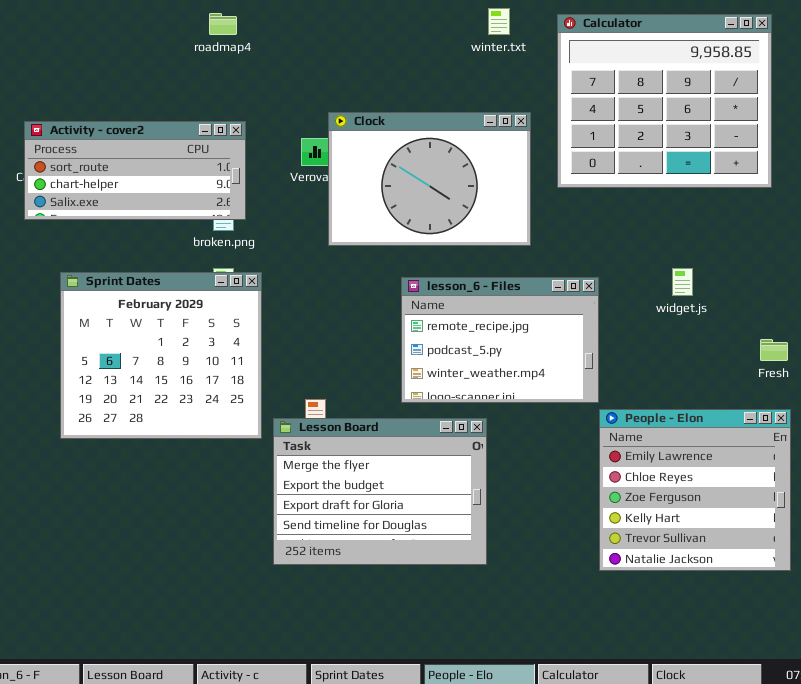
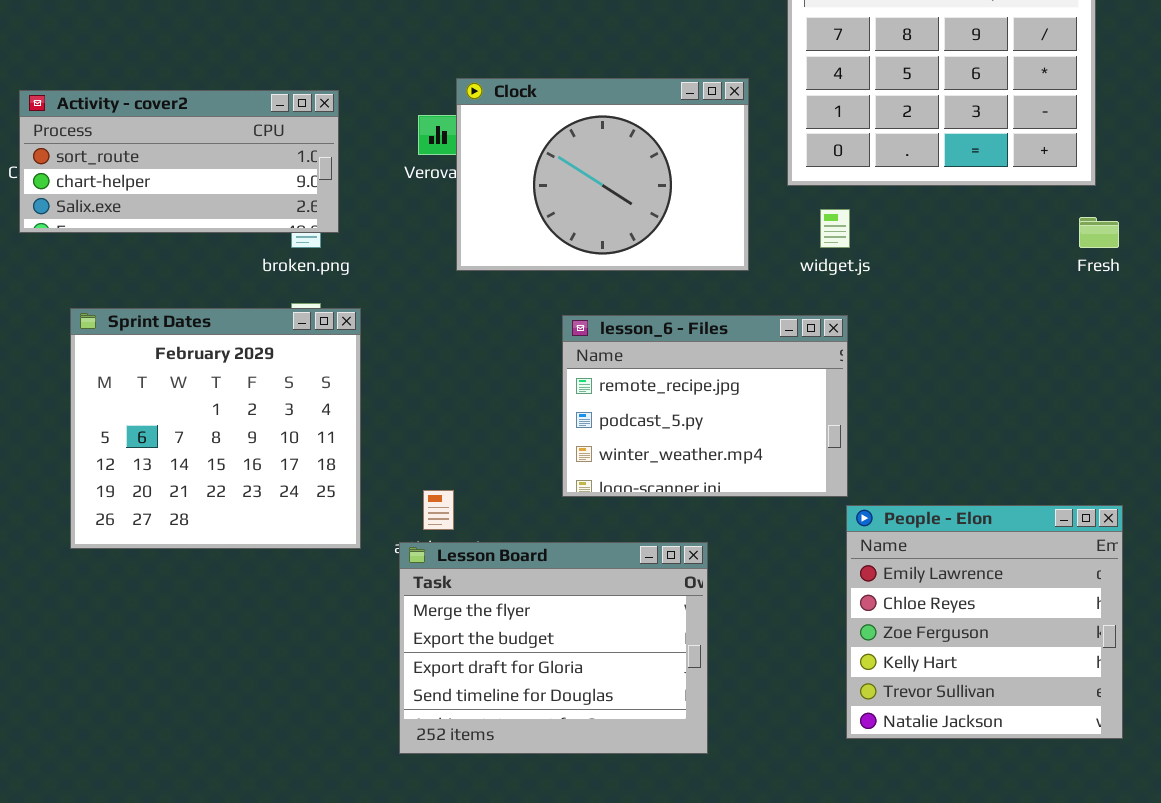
widget.js: [672,268,693,296] -> [820,209,850,248], moved
Fresh: [760,339,788,361] -> [1079,217,1119,248], moved
Lesson Board: [273,418,487,565] -> [399,542,708,754], moved

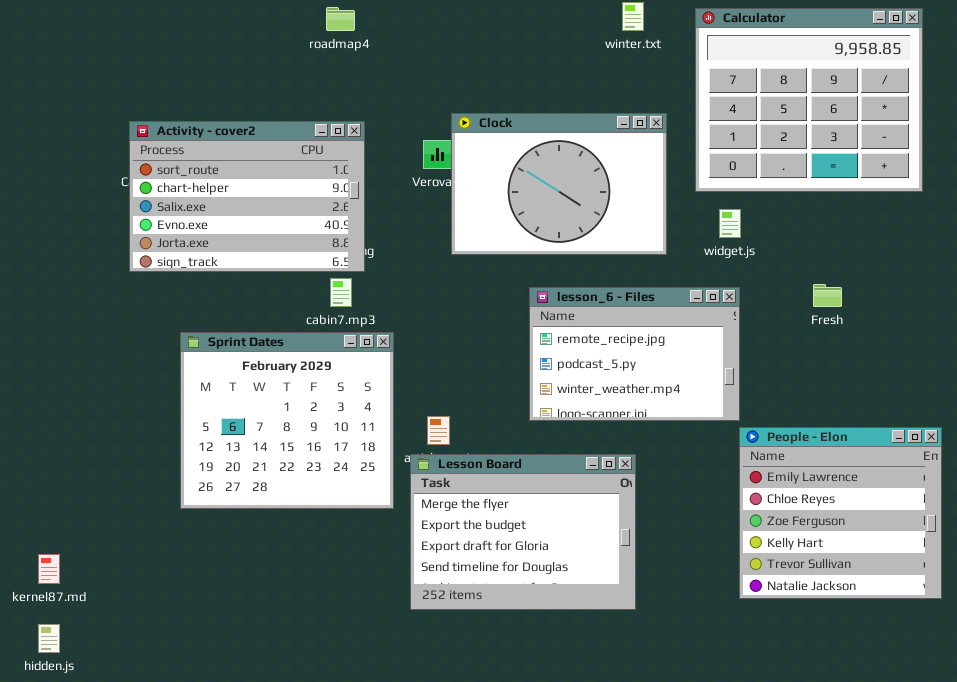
Activity - cover2: [19,90,339,233] -> [129,121,365,272], resized
Fresh: [1079,217,1119,248] -> [813,284,842,307], moved
Sprint Dates: [70,308,361,549] -> [180,332,394,509], moved

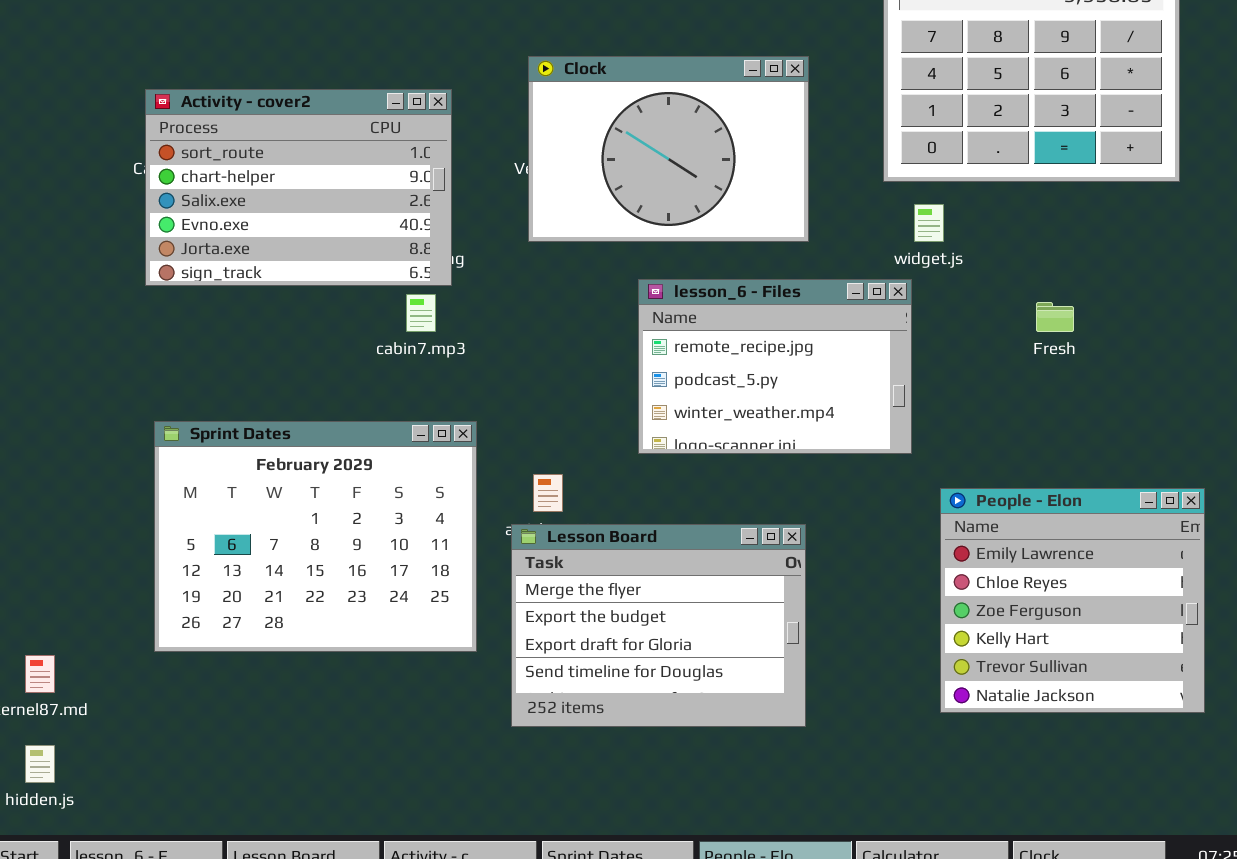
Clock: [451,113,667,255] -> [528,56,809,242], moved
lesson_6 - Files: [529,287,740,421] -> [638,279,912,454], moved
Sprint Dates: [180,332,394,509] -> [154,421,477,652], moved, resized

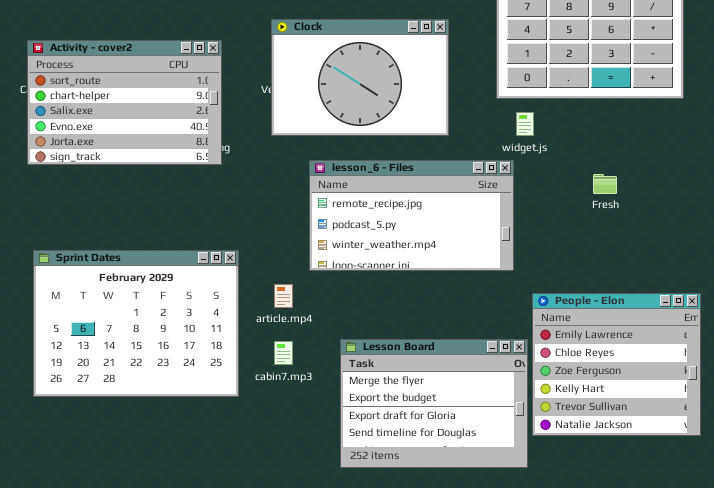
lesson_6 - Files: [638,279,912,454] -> [309,160,514,271], resized
cabin7.mp3: [406,294,436,332] -> [274,341,293,365], moved
Lesson Board: [511,524,806,727] -> [340,339,528,468], moved

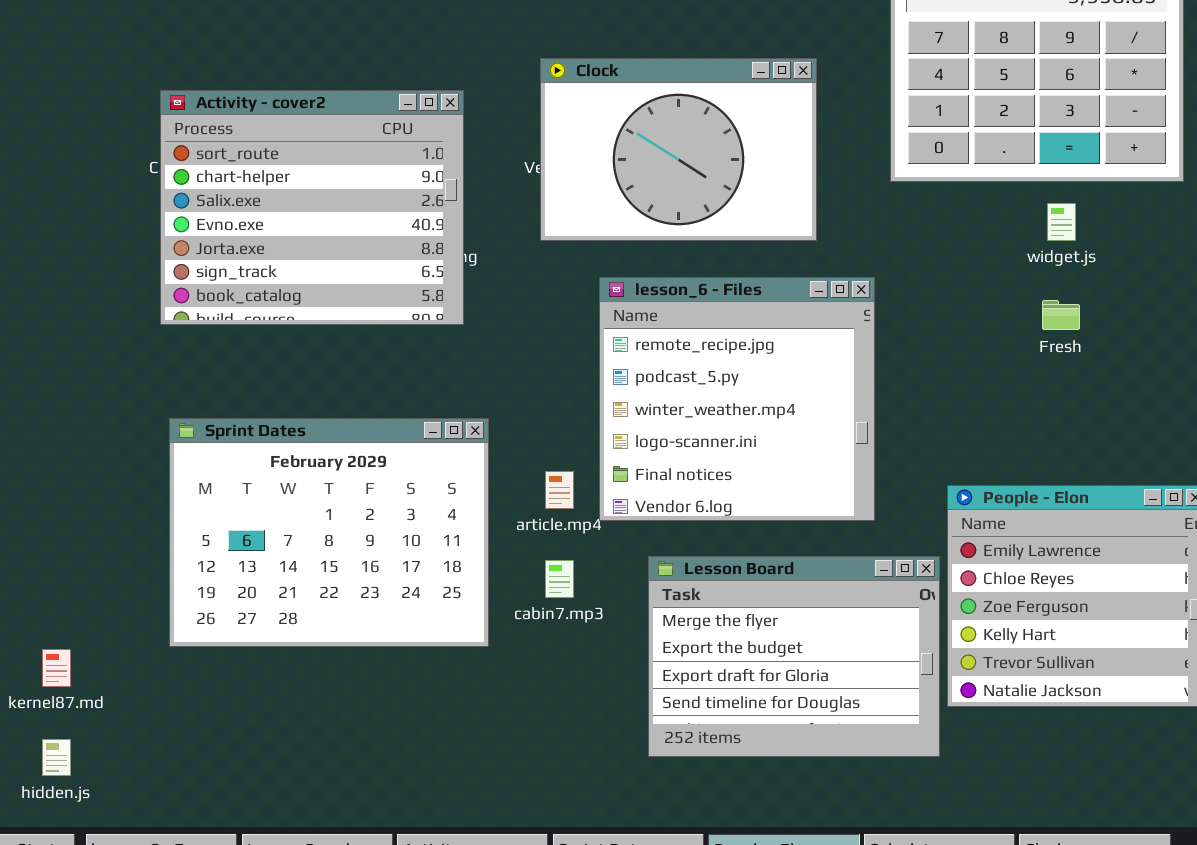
Activity - cover2: [27,40,222,165] -> [160,90,464,325], resized
widget.js: [516,112,534,136] -> [1047,203,1076,241], moved
lesson_6 - Files: [309,160,514,271] -> [599,277,875,521], resized

